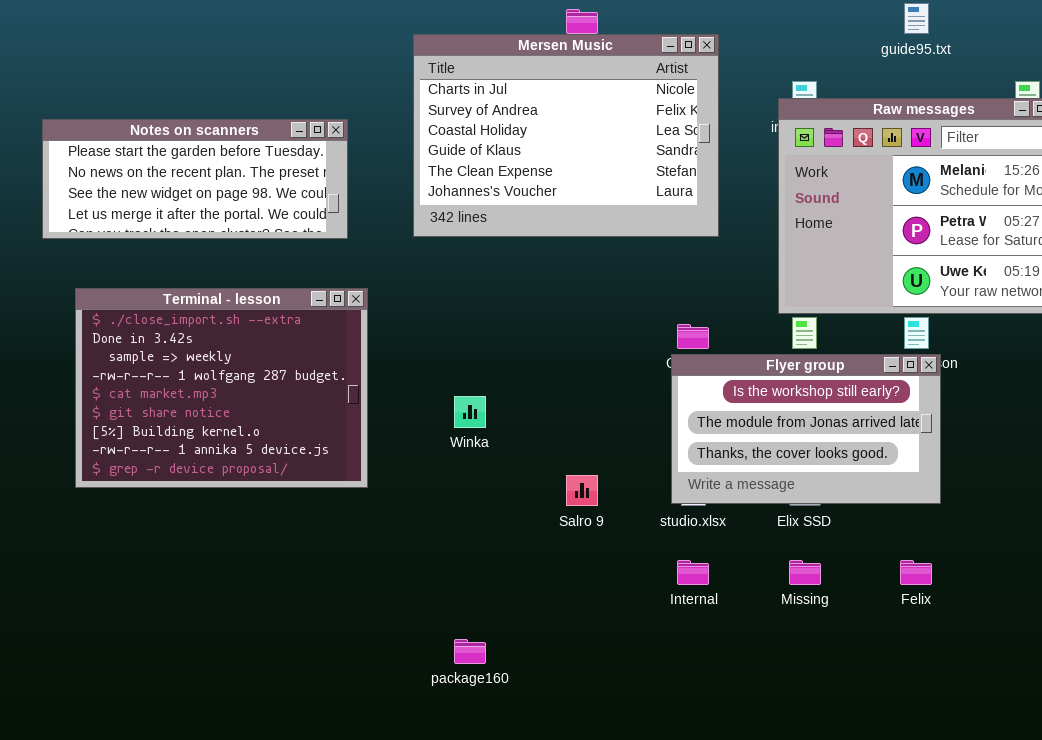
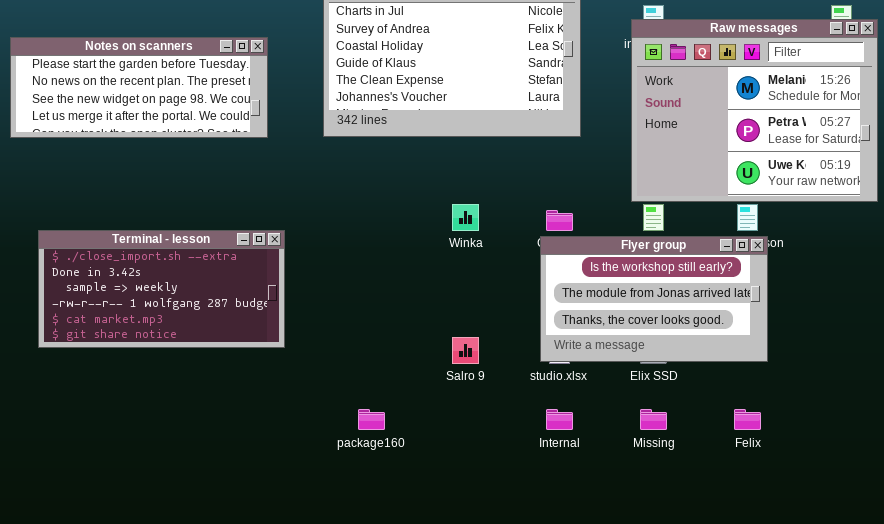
Terminal - lesson: [75,288,368,488] -> [38,230,285,348], resized
Winka: [454,396,486,428] -> [452,204,479,231], moved
package160: [454,639,486,664] -> [358,409,385,430], moved

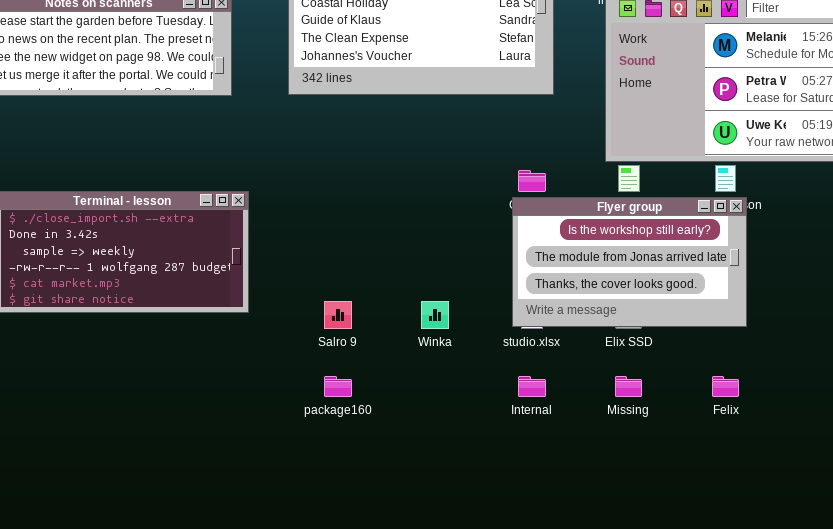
Winka: [452,204,479,231] -> [421,301,449,329], moved
Salro 9: [452,337,479,364] -> [324,301,352,329], moved

